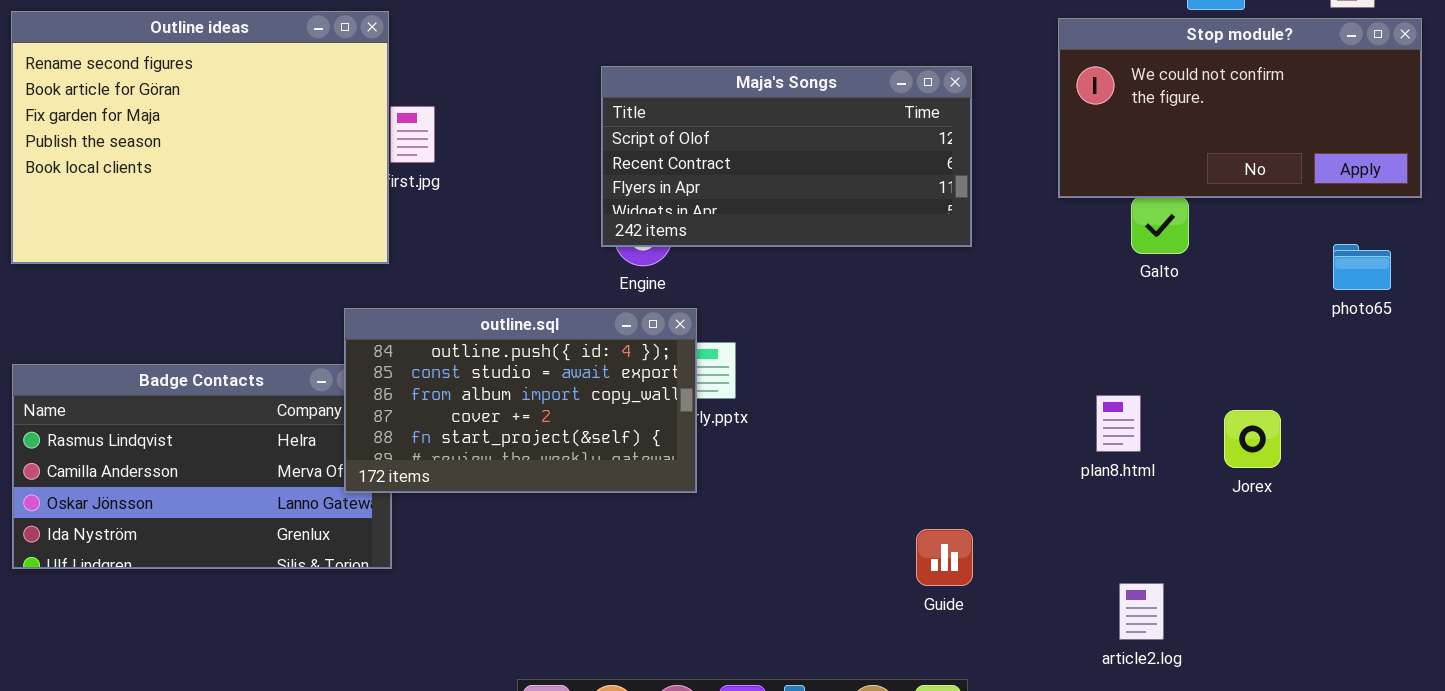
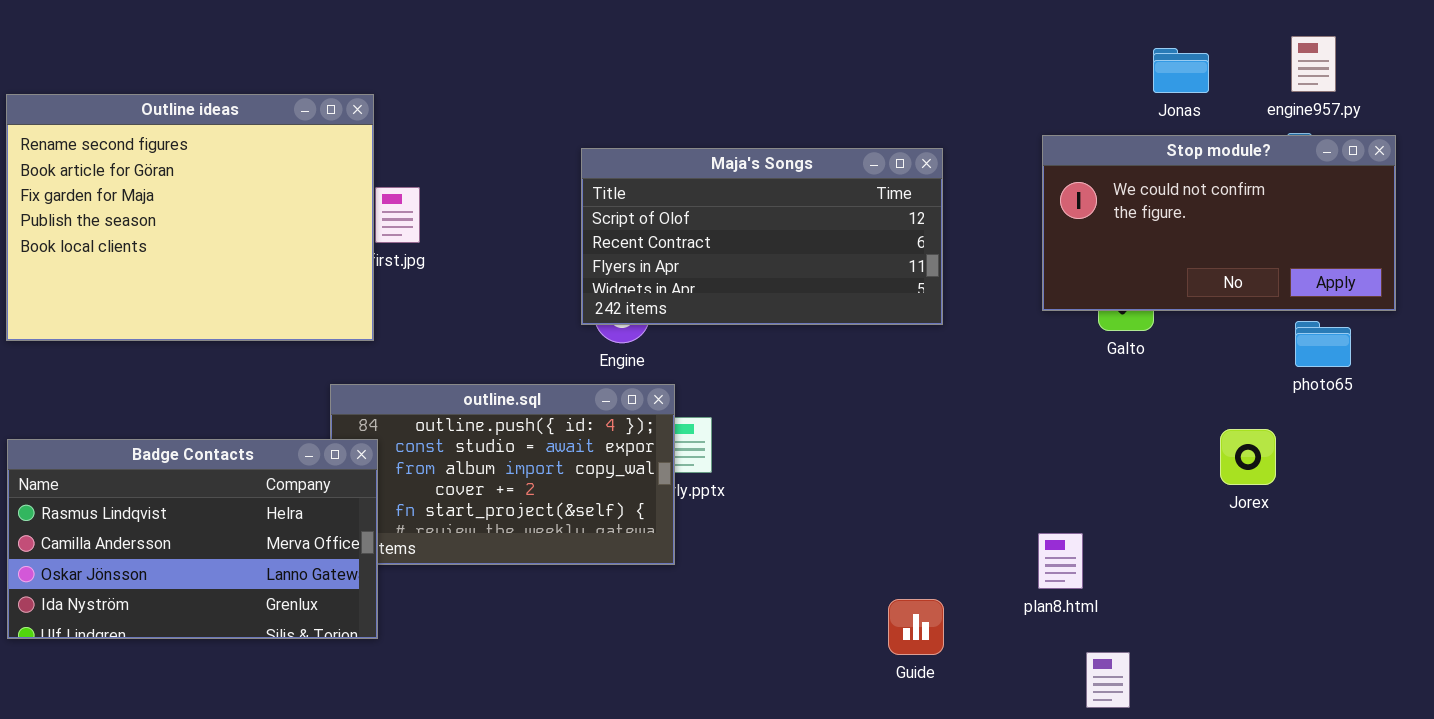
Stop module?: [1058,18,1422,198] -> [1042,135,1396,311], moved
Badge Contacts: [12,364,392,569] -> [7,439,378,639], raised
plan8.html: [1096,395,1141,452] -> [1038,533,1083,589], moved
Jorex: [1224,410,1281,468] -> [1220,429,1276,485], moved

